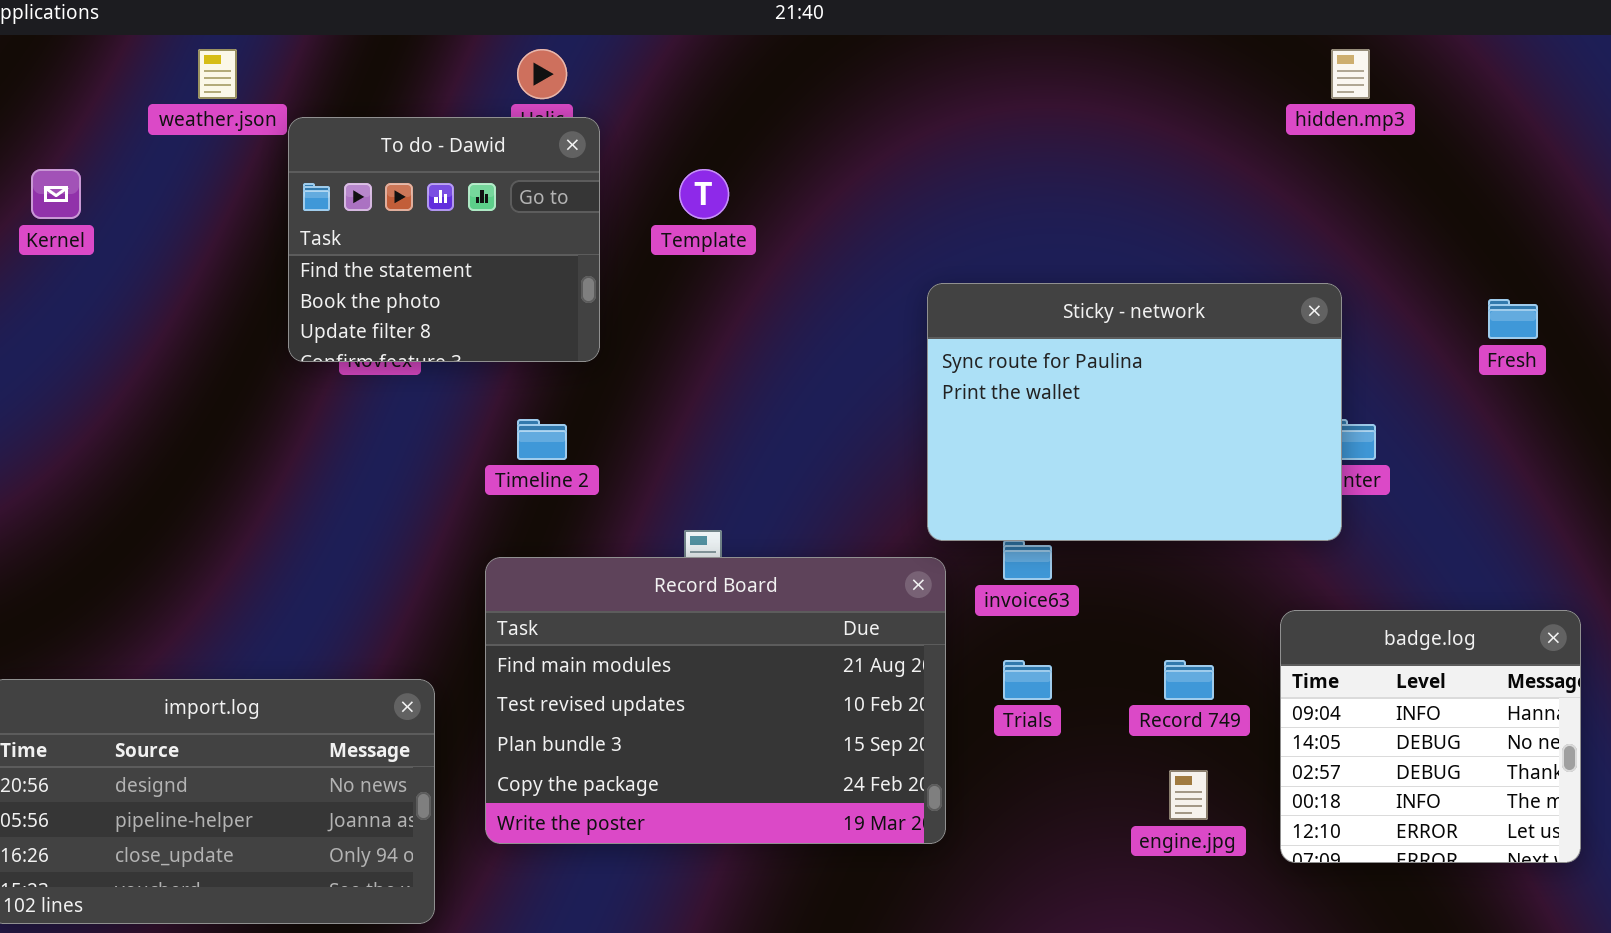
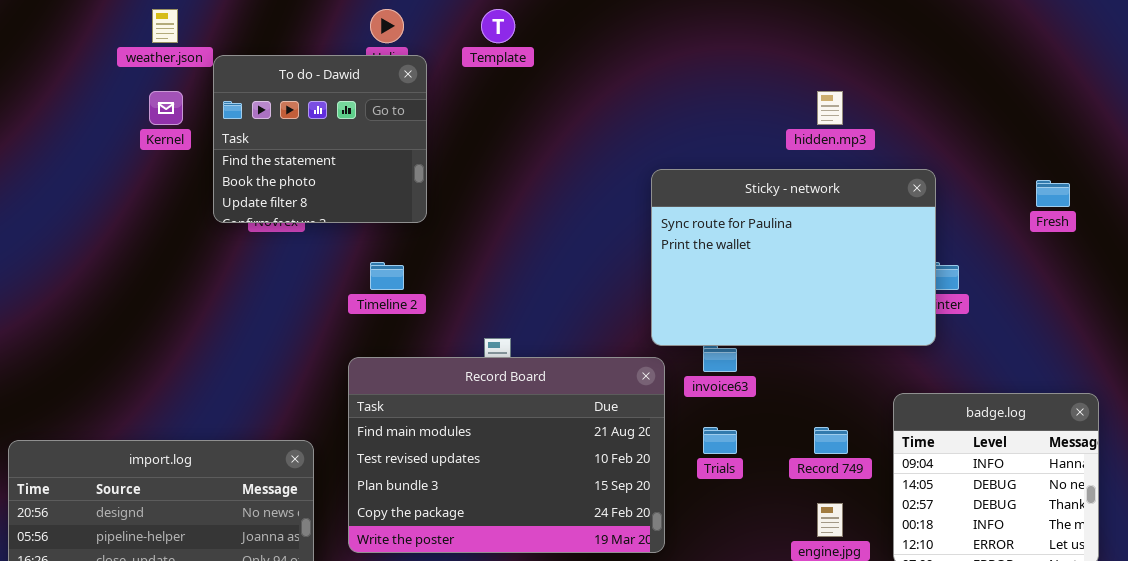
hidden.mp3: [1331,49,1370,99] -> [817,91,843,125], moved
Kernel: [31,169,81,219] -> [149,91,183,125], moved
Template: [679,169,729,219] -> [481,9,515,43], moved

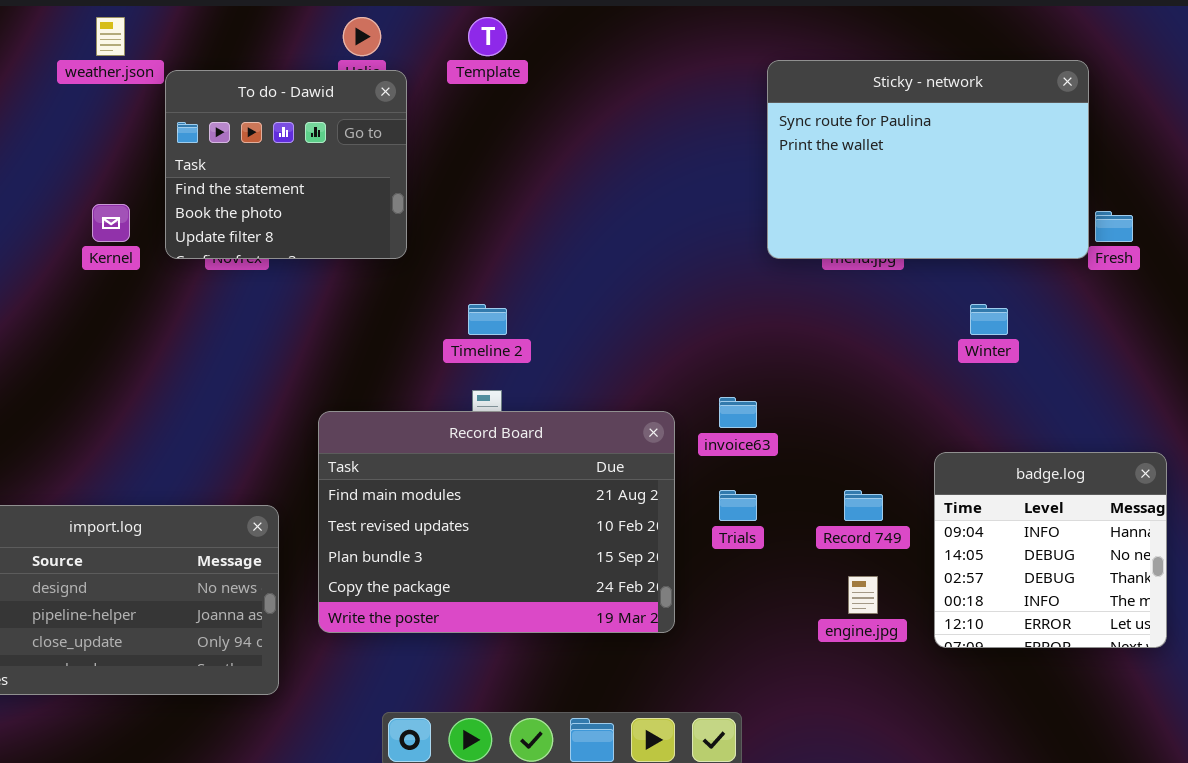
Kernel: [149,91,183,125] -> [92,204,130,242], moved
Sticky - network: [651,169,936,346] -> [767,60,1089,259], moved
Timeline 2: [370,262,404,290] -> [468,304,507,335], moved

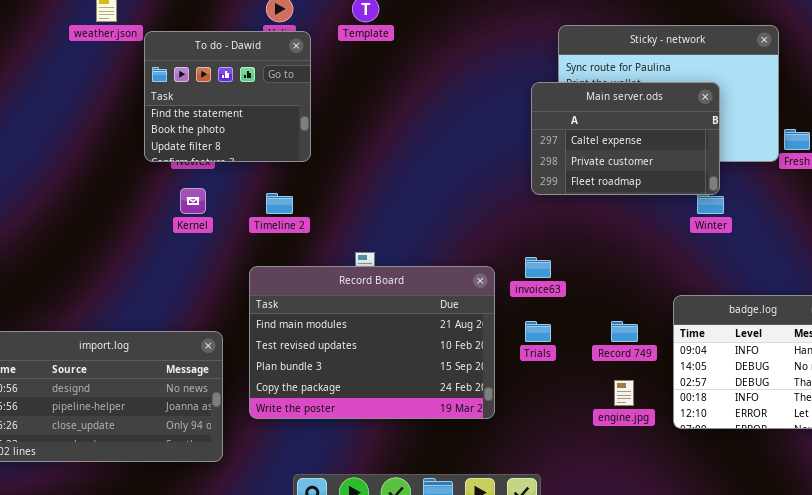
Main server.ods: none -> [531,82,720,195], opened
Kernel: [92,204,130,242] -> [180,188,206,214], moved
Timeline 2: [468,304,507,335] -> [266,193,293,214], moved

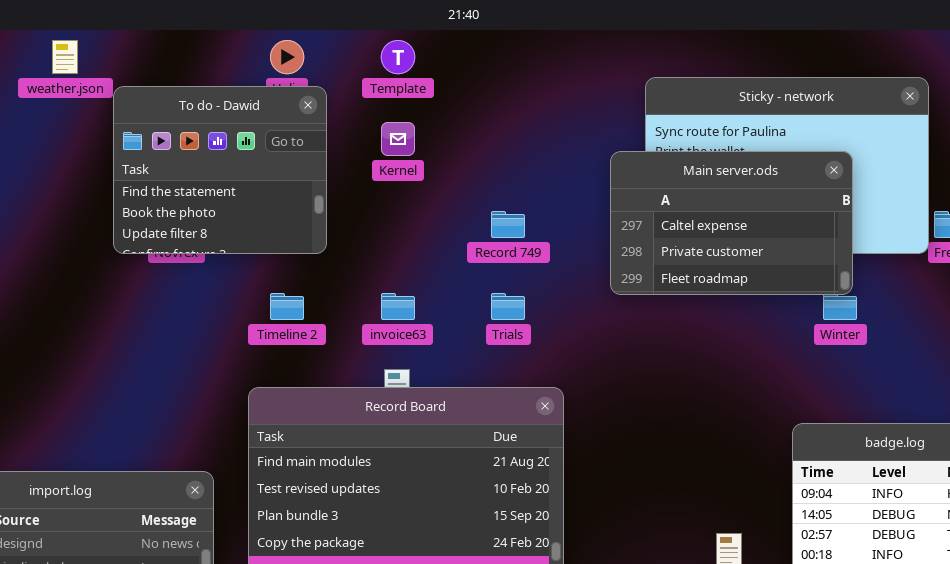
Kernel: [180,188,206,214] -> [381,122,415,156], moved
invoice63: [525,257,551,278] -> [381,293,415,320], moved
Trials: [525,321,551,342] -> [491,293,525,320], moved
Record 749: [611,321,638,342] -> [491,211,525,238], moved

